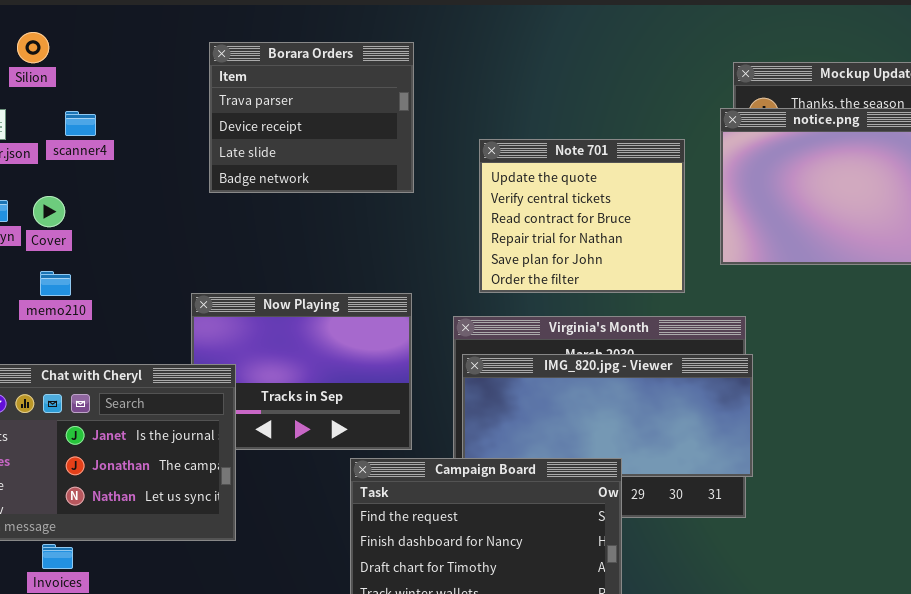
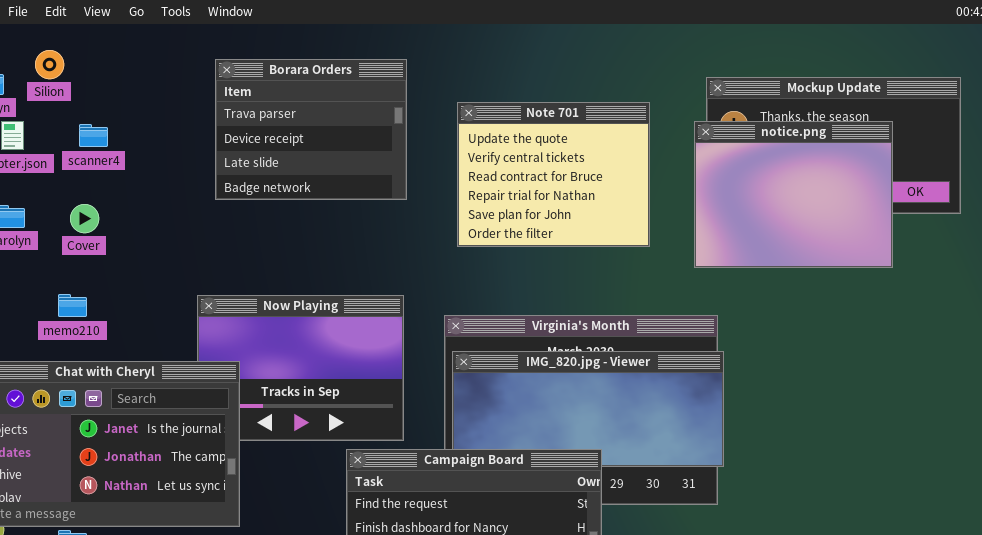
Note 701: [479,139,685,293] -> [457,102,650,247], moved
Cover: [33,196,65,227] -> [70,204,99,233], moved
memo210: [40,271,71,296] -> [58,294,87,317], moved

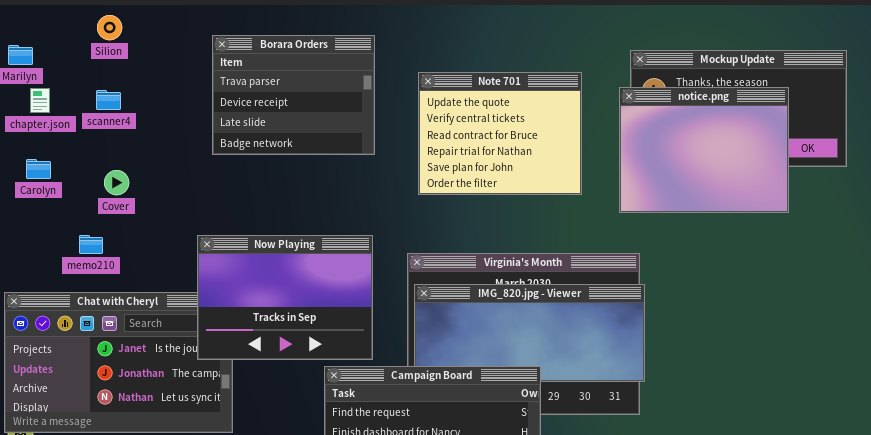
Silion: [35,50,64,79] -> [97,15,122,40], moved
Cover: [70,204,99,233] -> [104,170,129,195], moved
Now Playing: [197,295,404,441] -> [197,235,373,360], raised

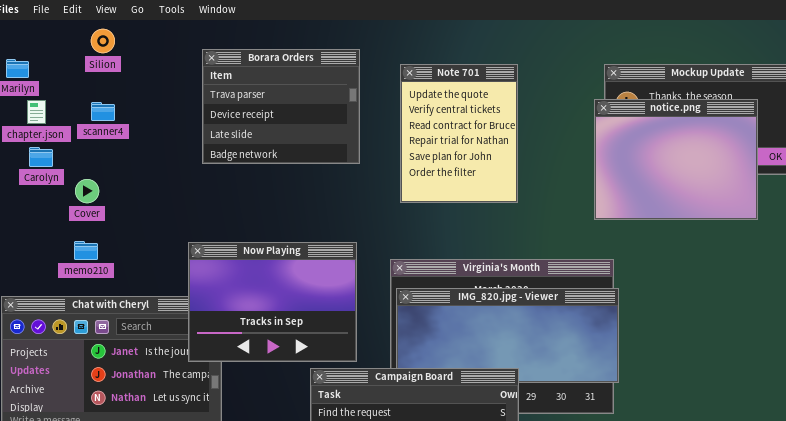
Note 701: [418,72,582,195] -> [400,64,518,203], resized
Carolyn: [26,159,51,179] -> [29,147,53,167], moved
Cover: [104,170,129,195] -> [75,179,99,203], moved

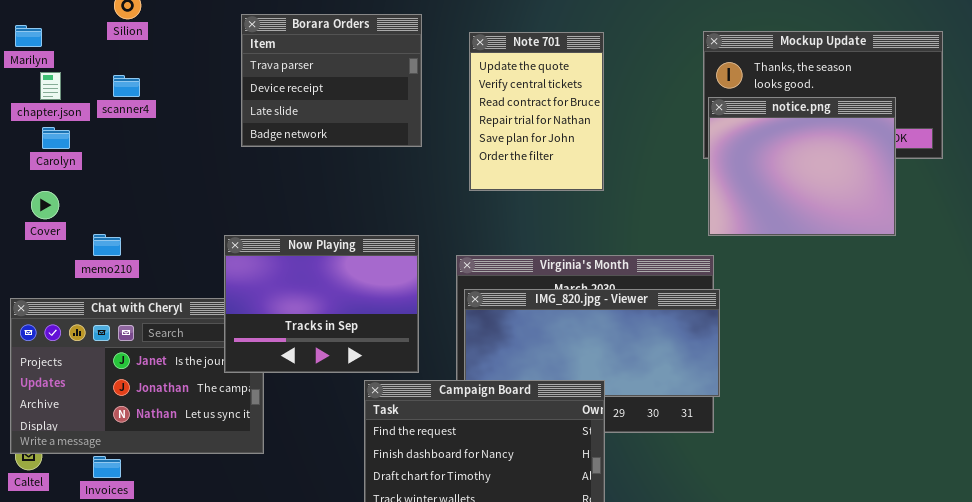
notice.png: [594,99,758,220] -> [708,97,896,236], moved
Cover: [75,179,99,203] -> [31,191,59,219], moved

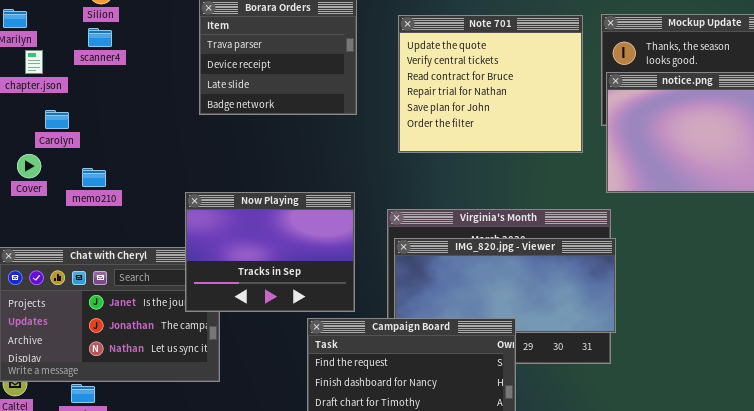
Note 701: [469,32,604,191] -> [398,15,583,153], resized
scanner4: [113,75,140,97] -> [88,28,112,47], moved
Carolyn: [42,127,70,149] -> [45,110,69,129], moved
memo210: [93,234,121,256] -> [82,168,106,187], moved

